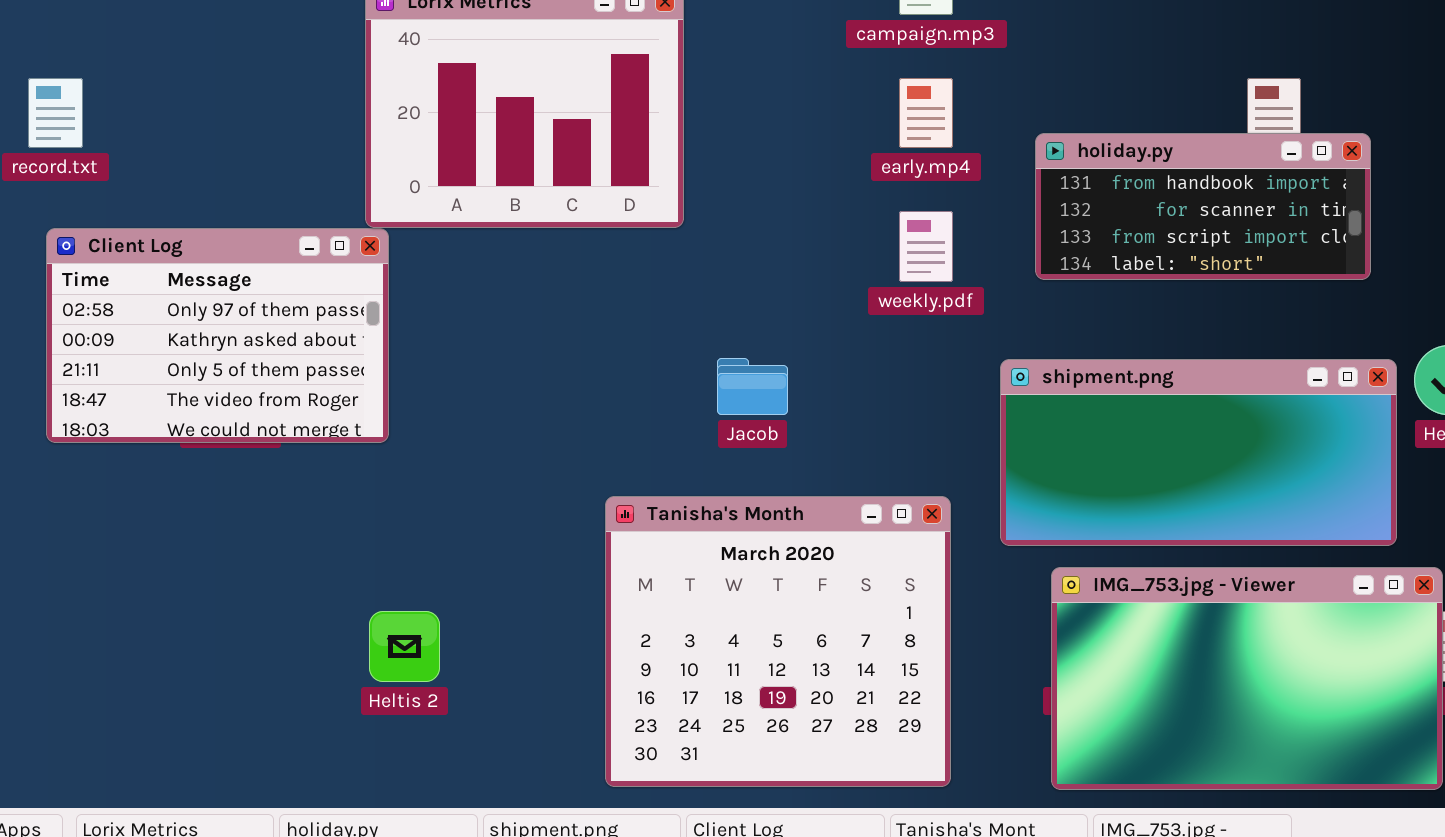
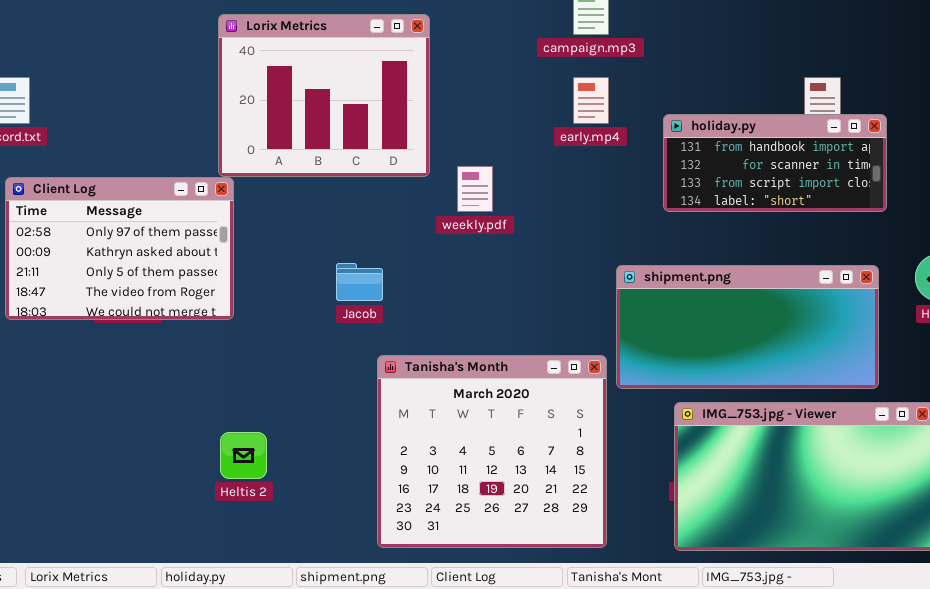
weekly.pdf: [899,211,953,282] -> [457,166,493,212], moved
Jacob: [717,358,788,415] -> [336,263,383,301], moved
shipment.png: [1000,359,1397,546] -> [616,265,879,389], moved

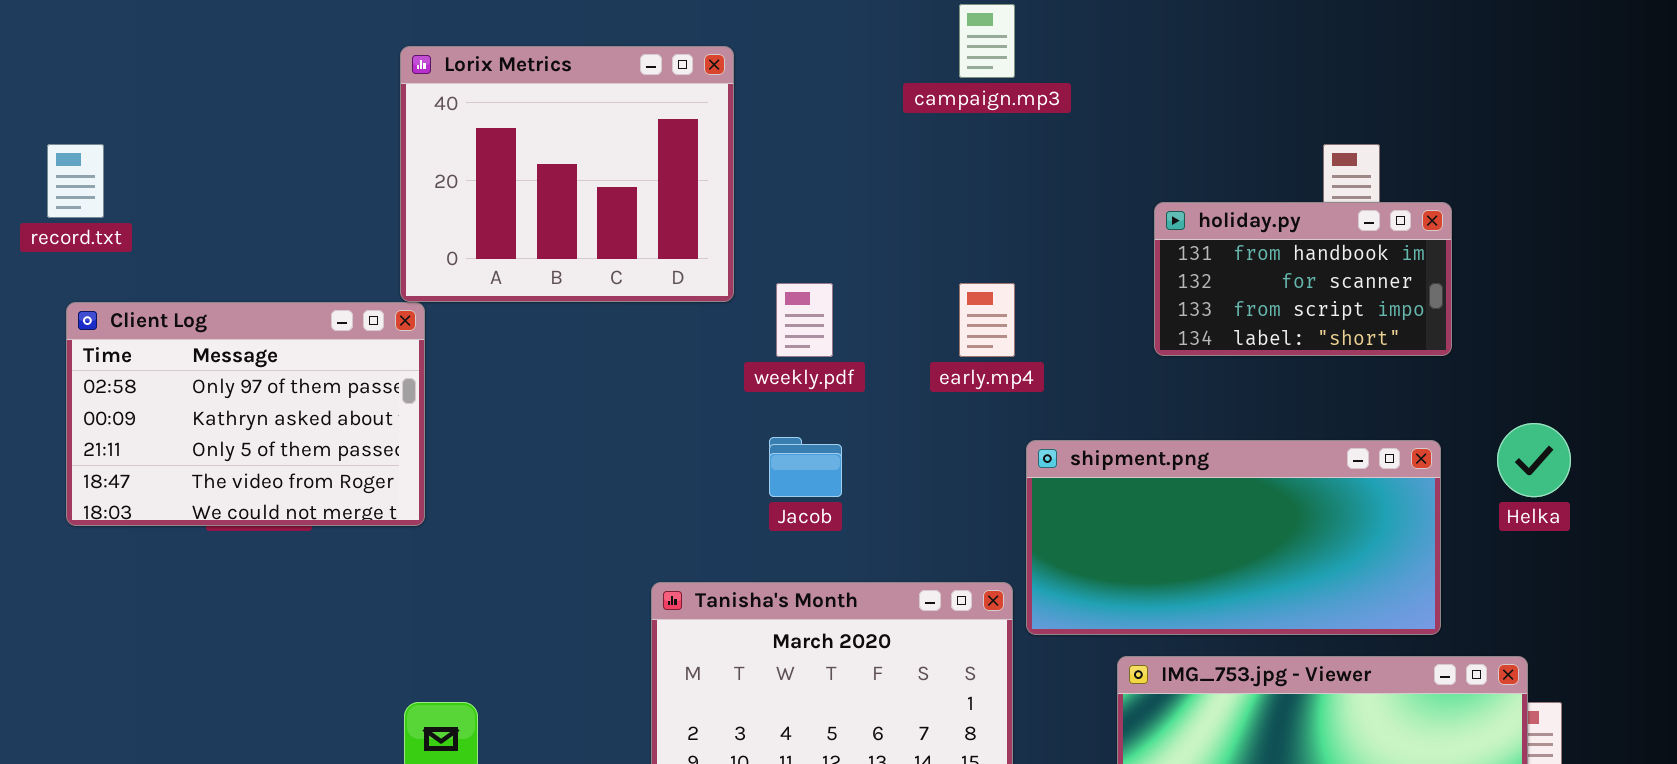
early.mp4: [573,77,609,124] -> [959,283,1015,357], moved
holiday.py: [663,114,887,212] -> [1154,202,1452,356], resized
Jacob: [336,263,383,301] -> [769,437,842,497], moved

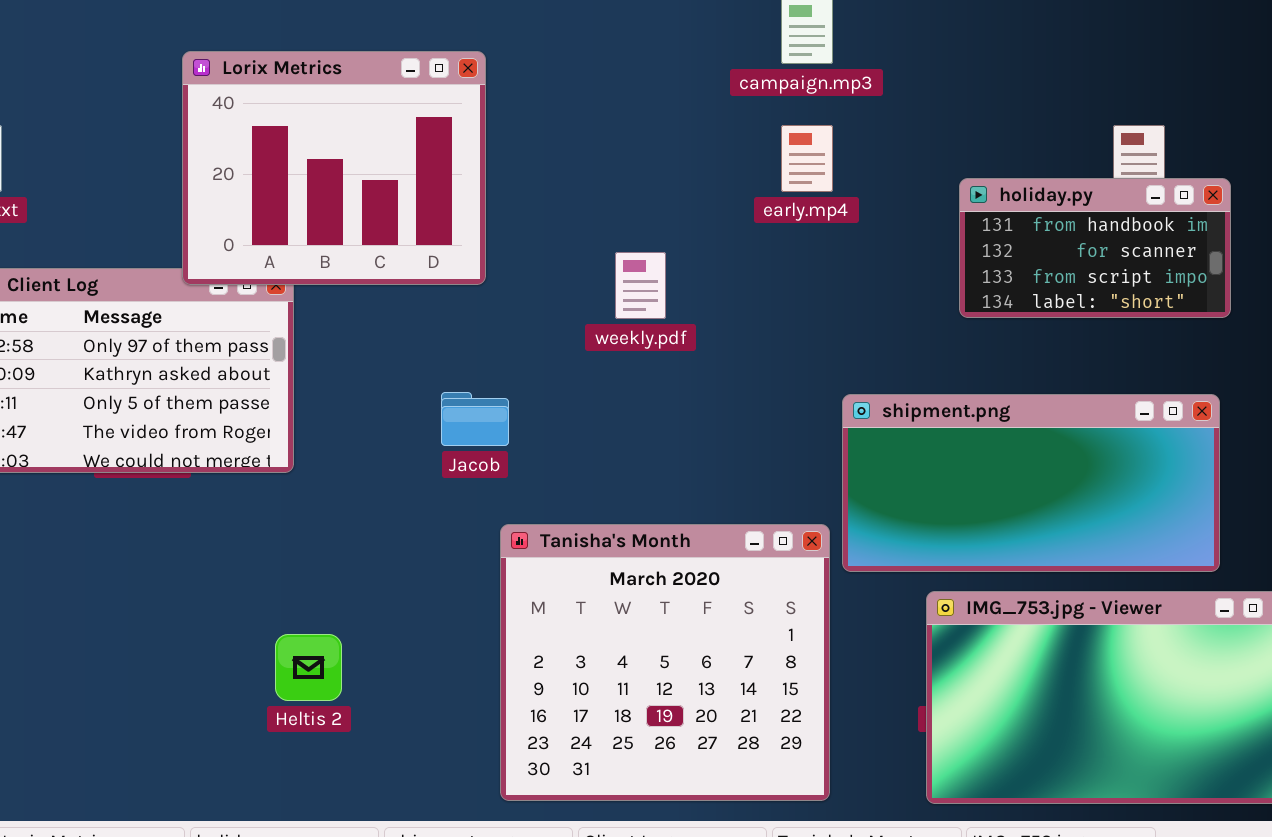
Lorix Metrics: [400,46,734,302] -> [182,51,486,285], moved
early.mp4: [959,283,1015,357] -> [781,125,833,192], moved
Jacob: [769,437,842,497] -> [441,392,509,446], moved

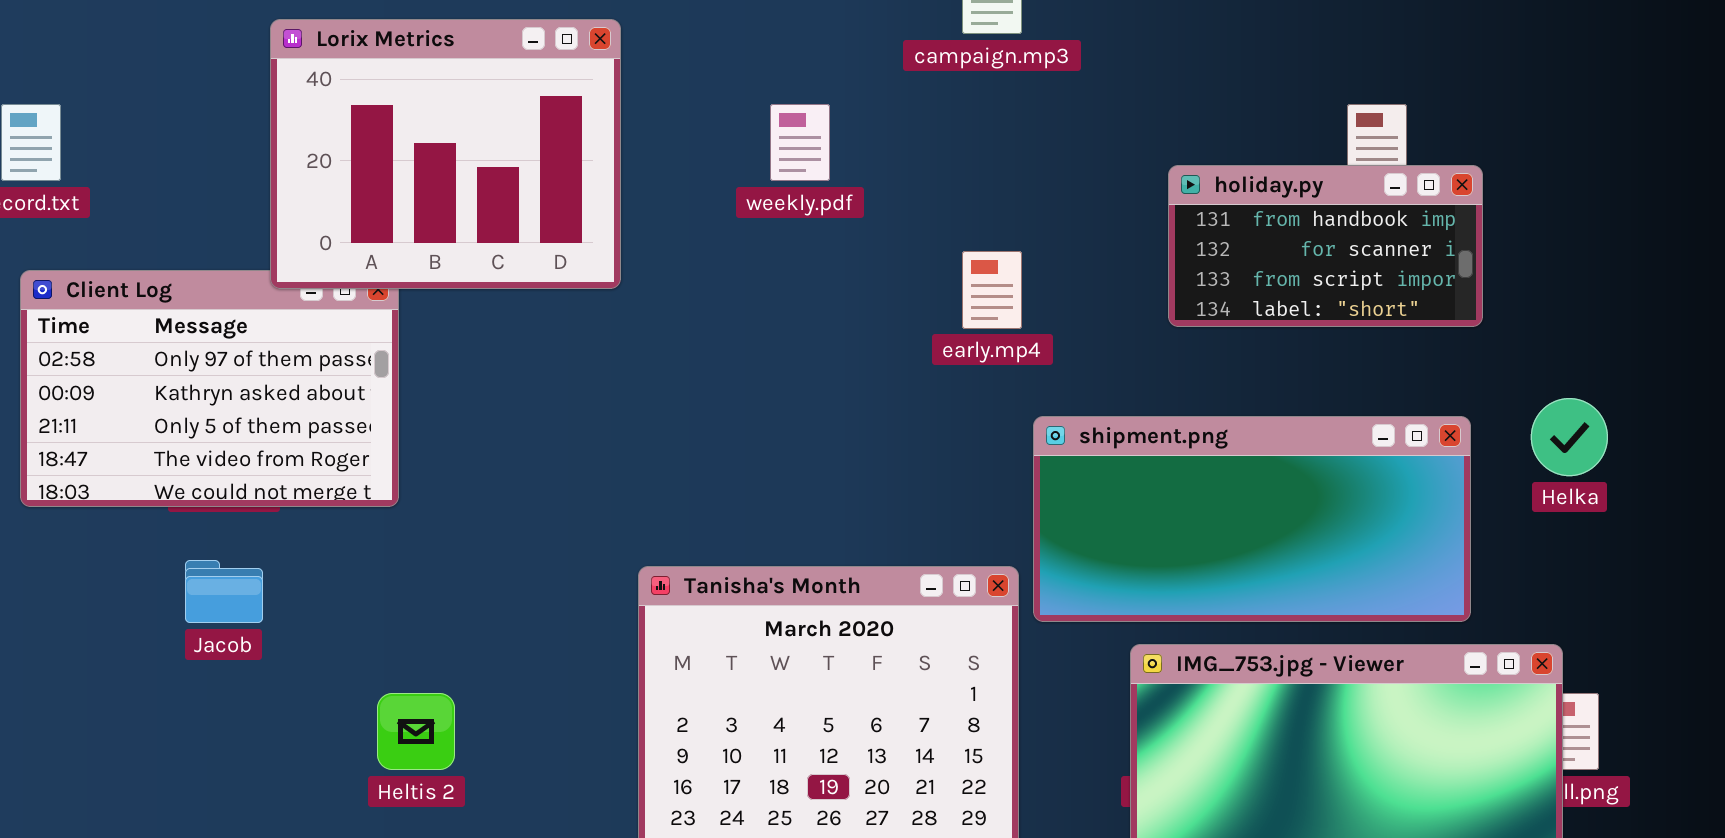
early.mp4: [781,125,833,192] -> [962,251,1022,329], moved
weekly.pdf: [615,252,666,319] -> [770,104,830,181], moved
Jacob: [441,392,509,446] -> [185,560,263,623], moved

